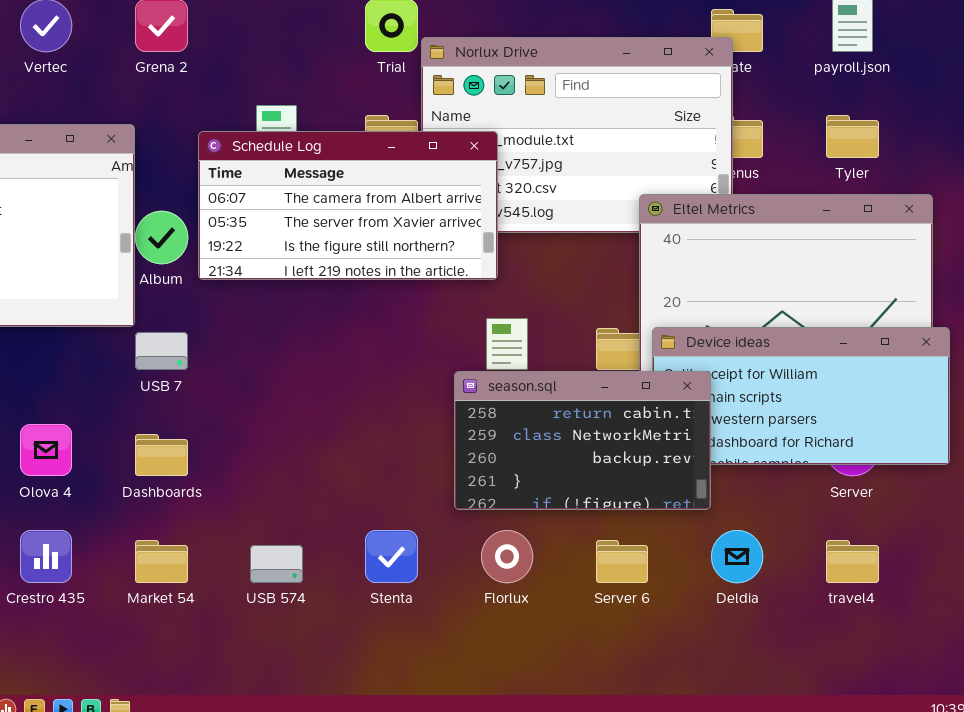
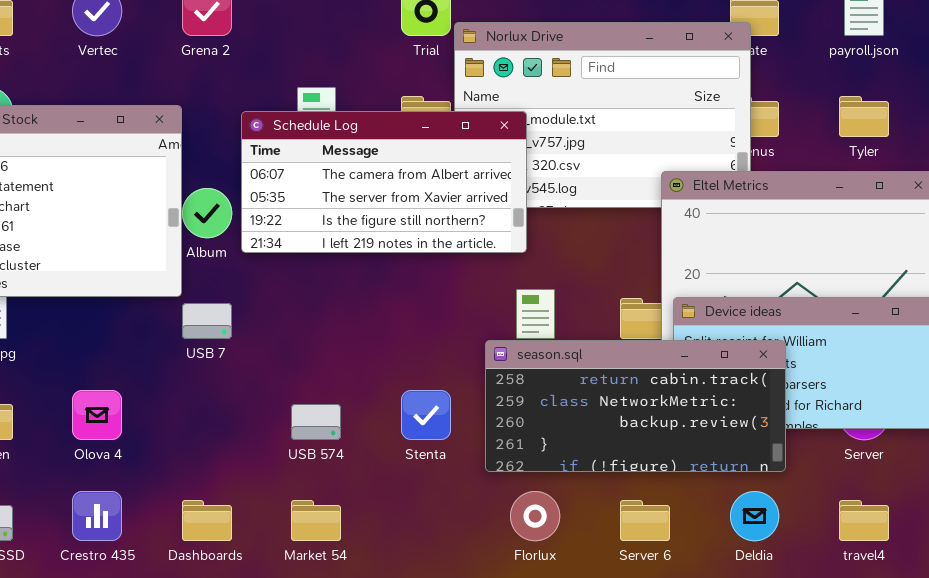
season.sql: [454,371,711,510] -> [485,340,786,472], resized
Dashboards: [135,434,188,476] -> [182,500,232,541], moved
Stenta: [365,530,418,583] -> [401,390,451,440], moved
Market 54: [135,540,188,583] -> [291,500,341,541], moved
USB 574: [250,545,303,583] -> [291,404,341,440], moved

